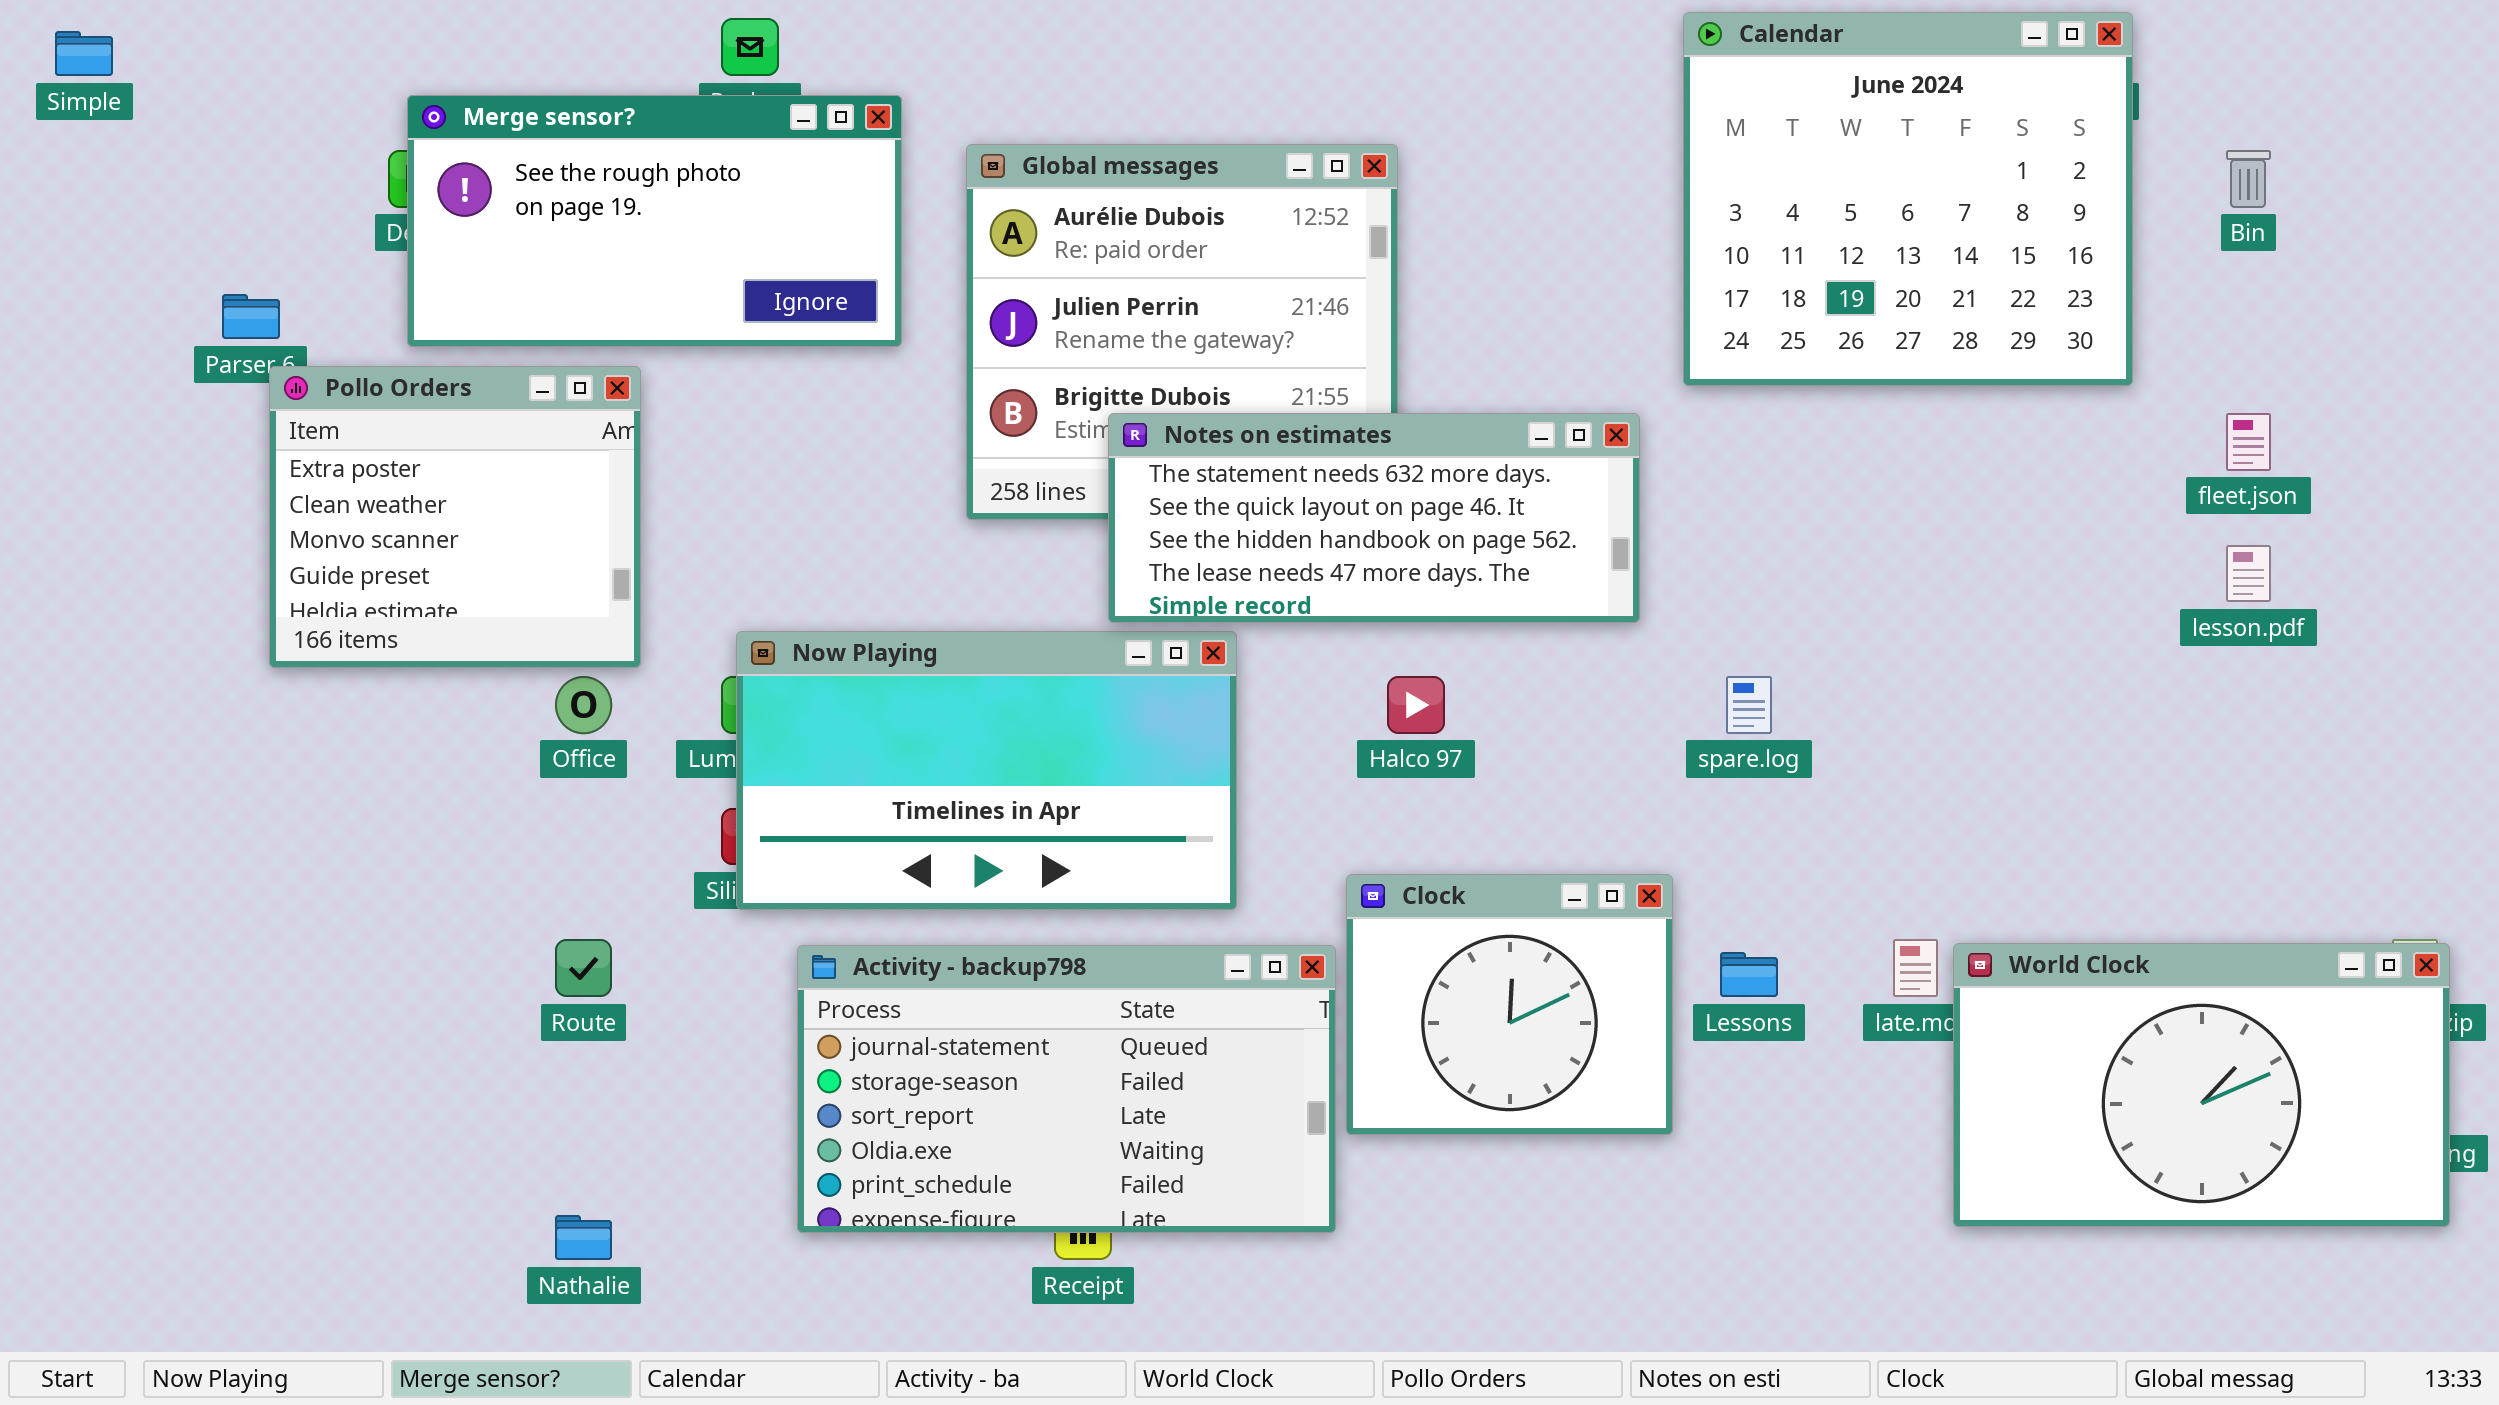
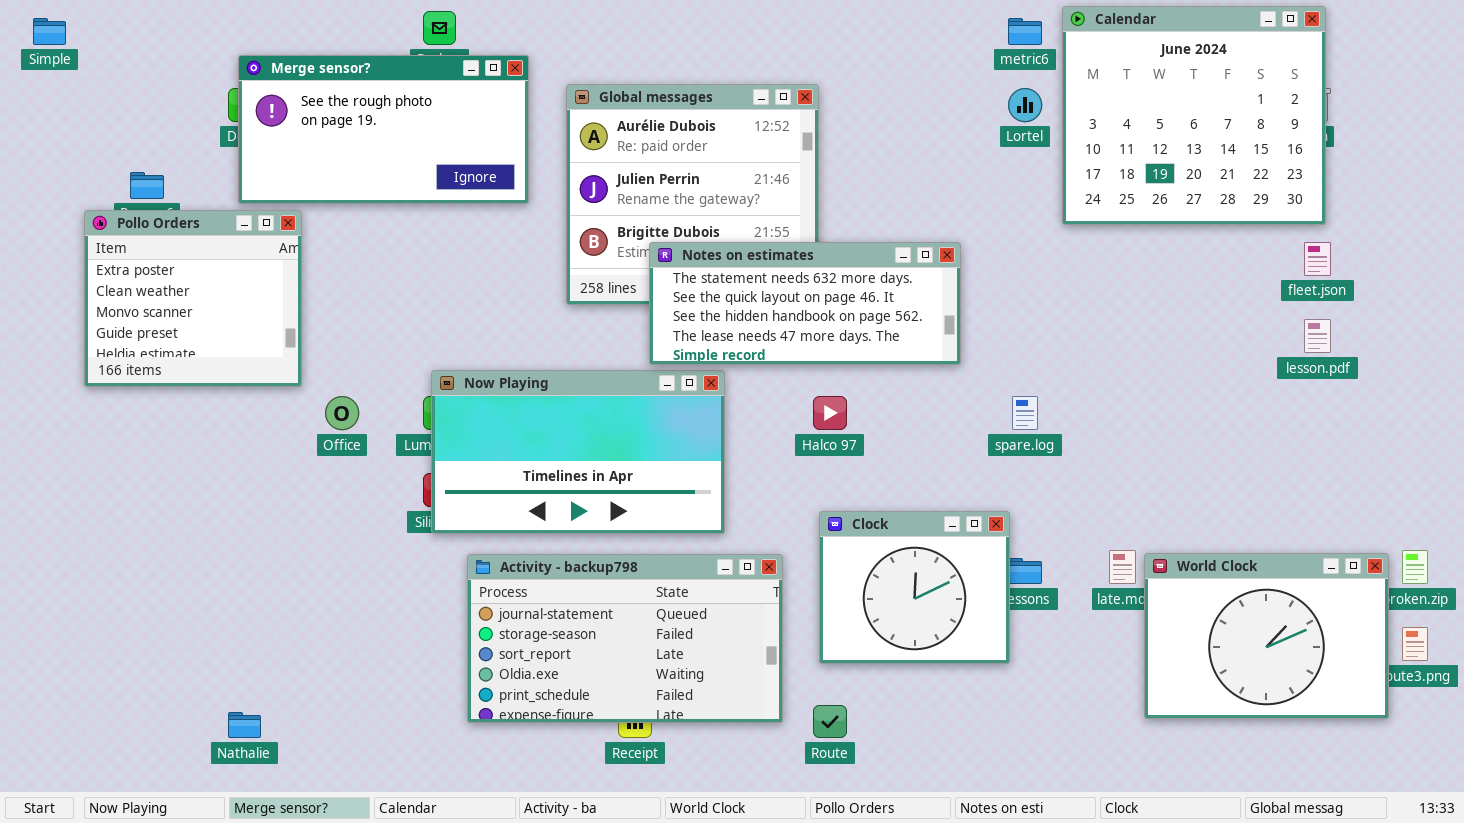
Calendar: [1683,12,2133,386] -> [1062,6,1326,225], moved
Pollo Orders: [269,366,641,668] -> [84,210,302,387], moved
Clock: [1346,874,1673,1135] -> [819,511,1010,664], moved
Route: [555,939,612,997] -> [813,705,847,738], moved
World Clock: [1953,943,2450,1227] -> [1144,553,1389,719], resized
Nathalie: [555,1215,612,1260] -> [228,712,261,738], moved

